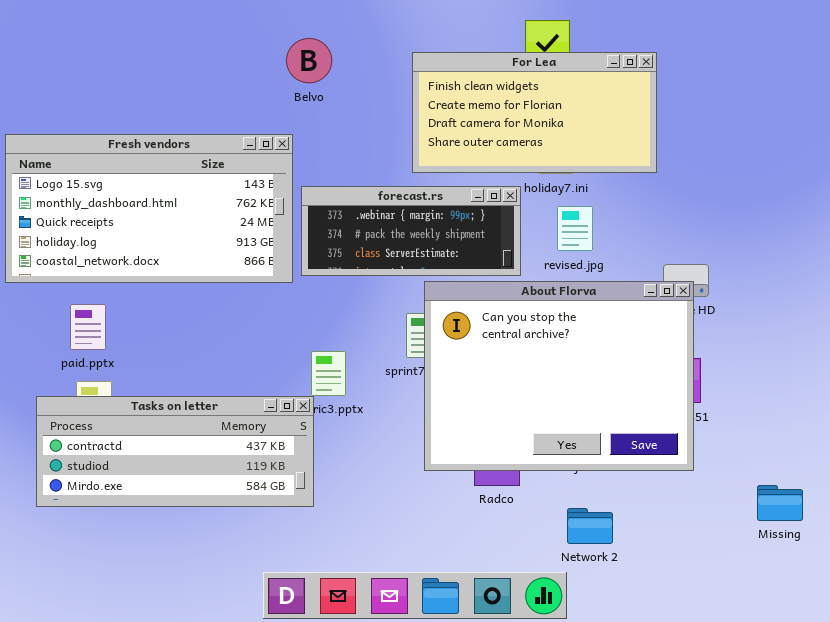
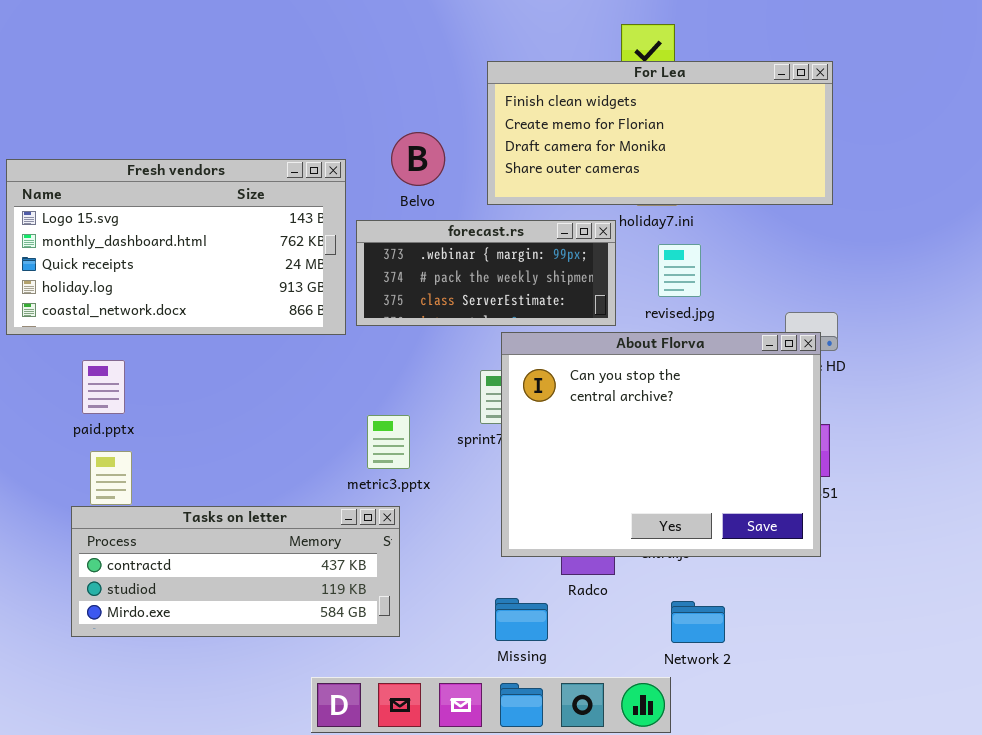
Belvo: [286,38,332,83] -> [391,132,445,186], moved
For Lea: [412,52,657,173] -> [487,61,833,205], resized
Tasks on letter: [36,396,314,507] -> [71,506,400,637], moved
Missing: [757,485,803,521] -> [495,598,548,641], moved

